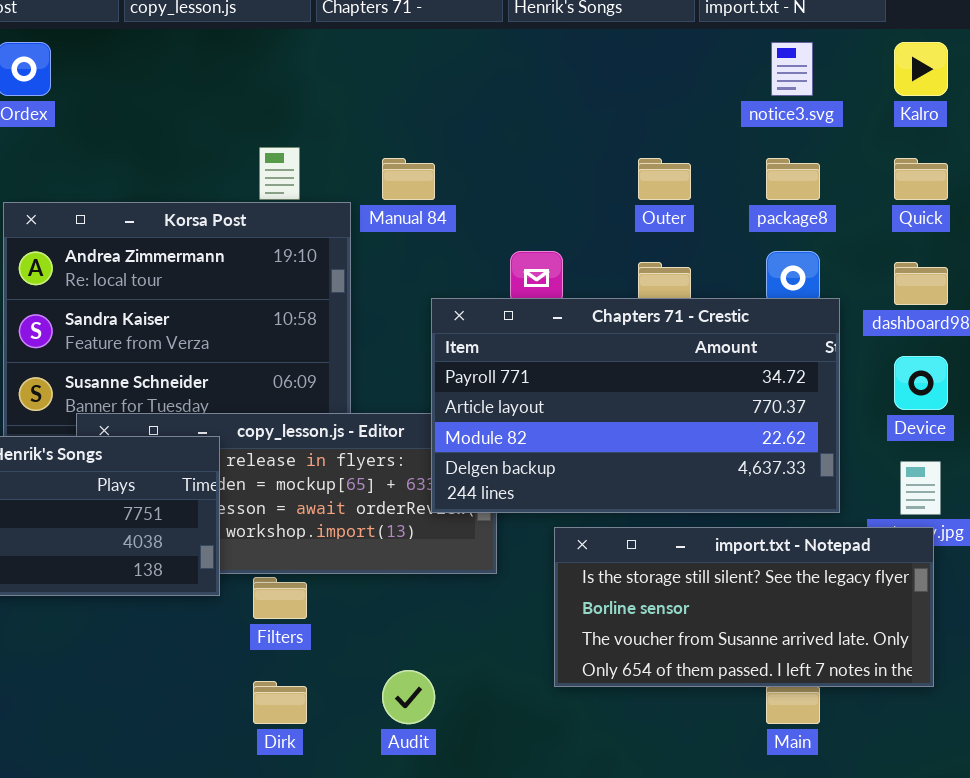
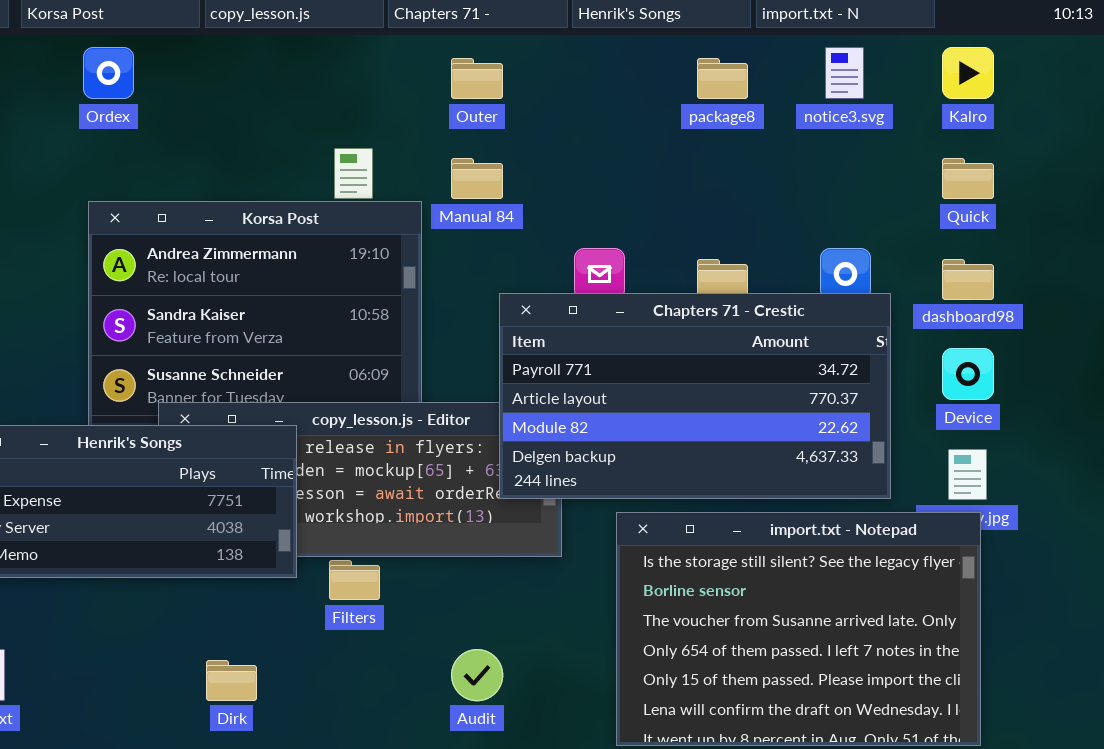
Outer: [638,158,691,200] -> [451,58,503,99], moved
package8: [766,158,820,200] -> [697,58,748,99], moved
import.txt - Notepad: [554,527,934,687] -> [616,512,981,746], resized
Dirk: [253,681,307,724] -> [206,660,257,701], moved

